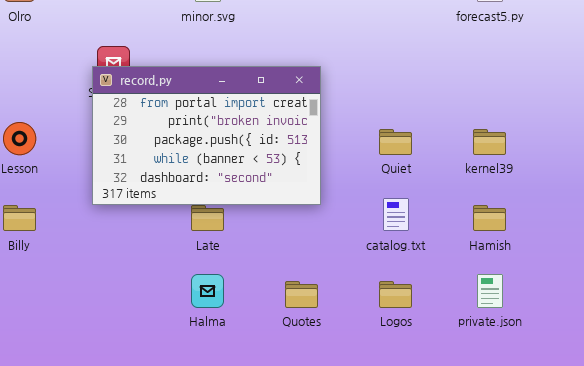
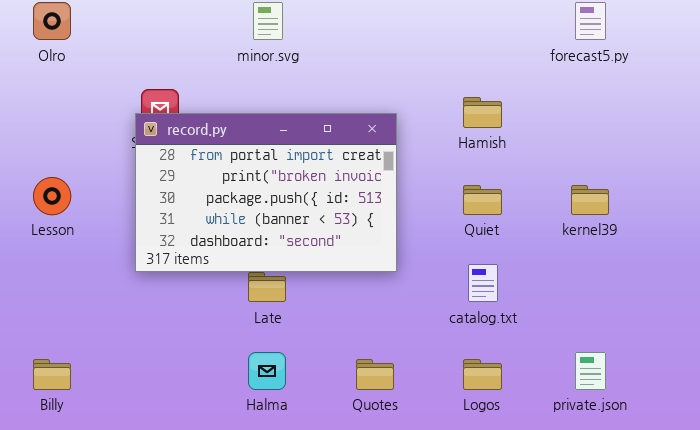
Billy: [3,205,36,231] -> [33,359,71,390], moved
Hamish: [473,205,506,231] -> [463,97,502,128], moved

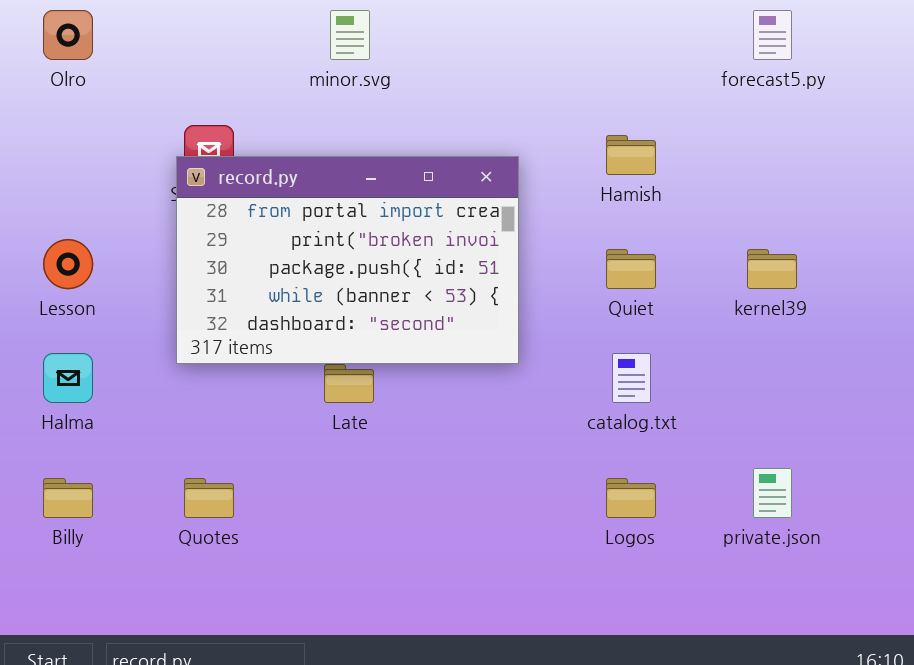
Halma: [248,352,286,390] -> [43,353,93,403], moved
Quotes: [356,359,394,390] -> [184,478,234,518], moved

